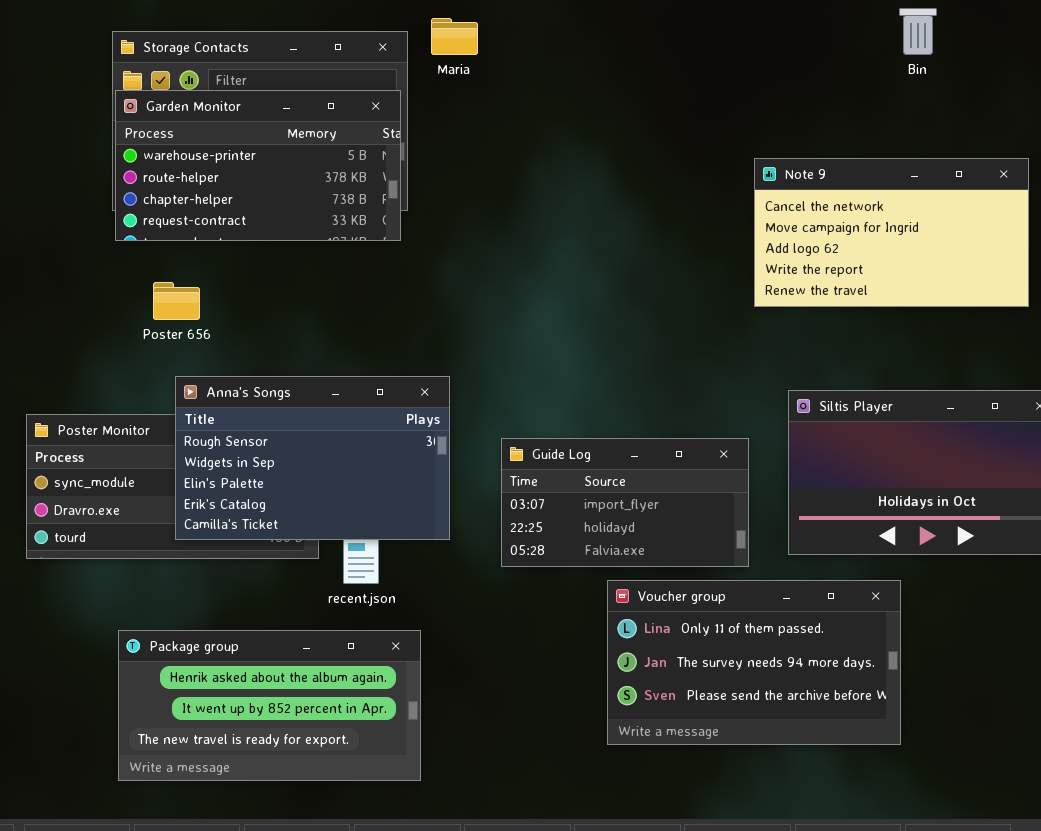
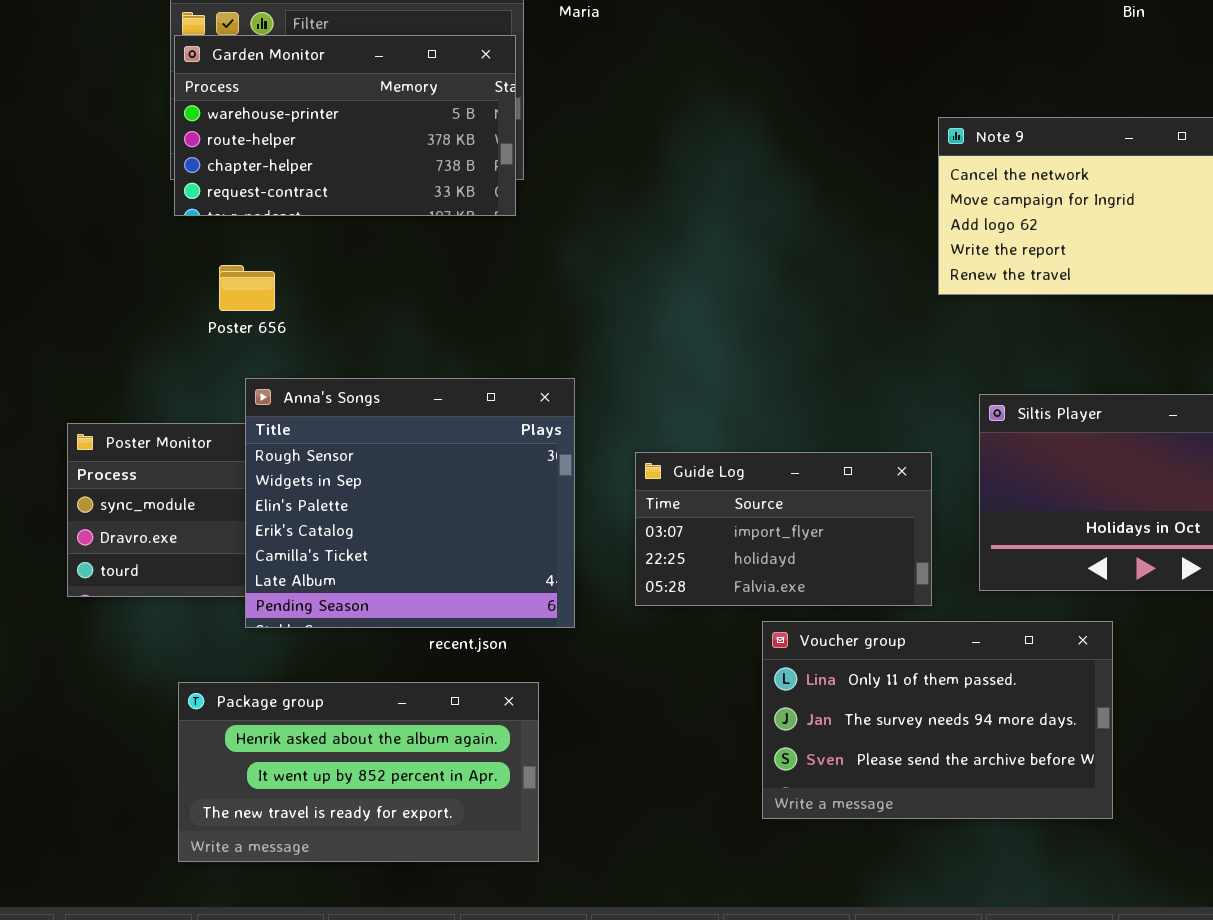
Anna's Songs: [175,376,450,540] -> [245,378,575,628], resized

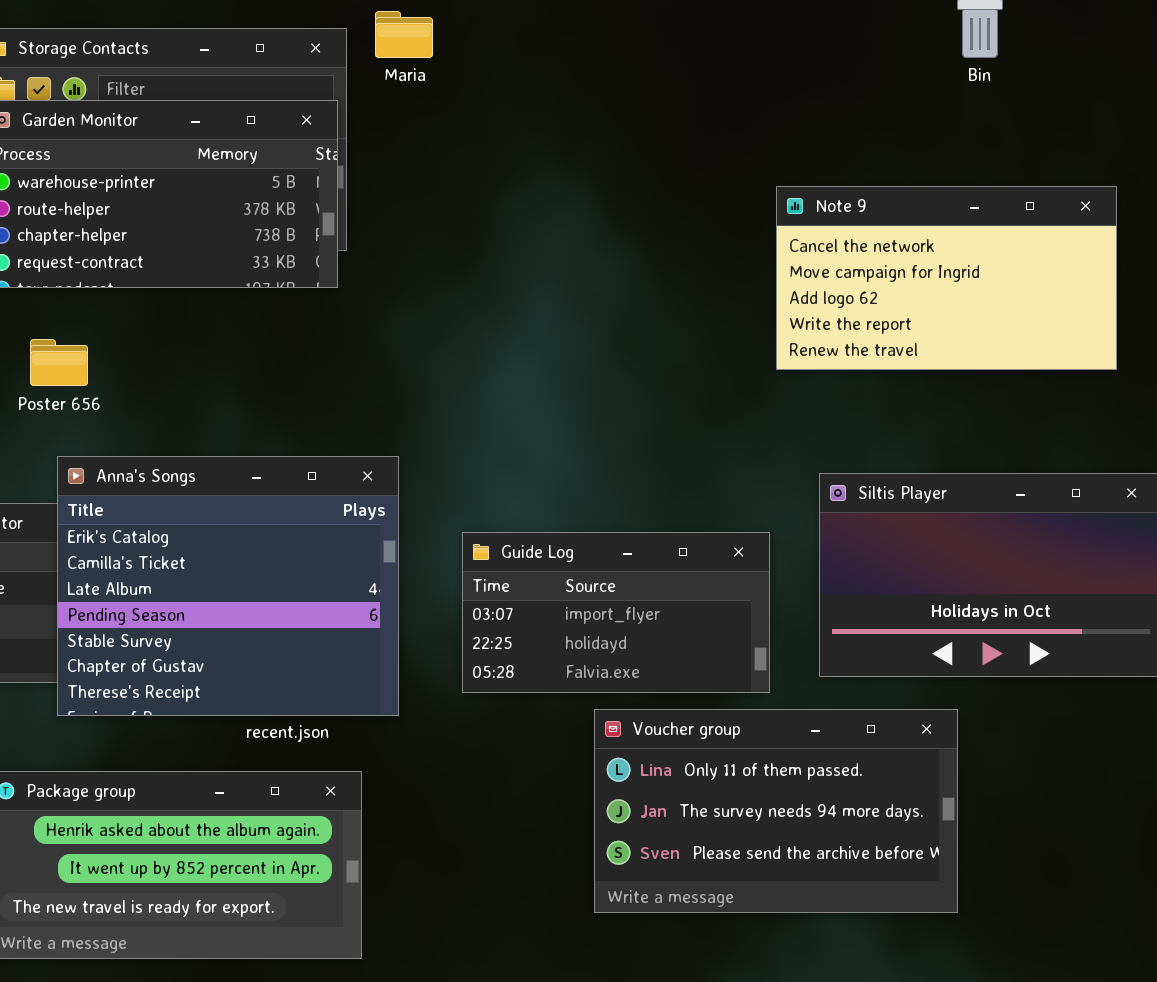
Anna's Songs: [245,378,575,628] -> [57,456,399,716], scrolled down 3 rows

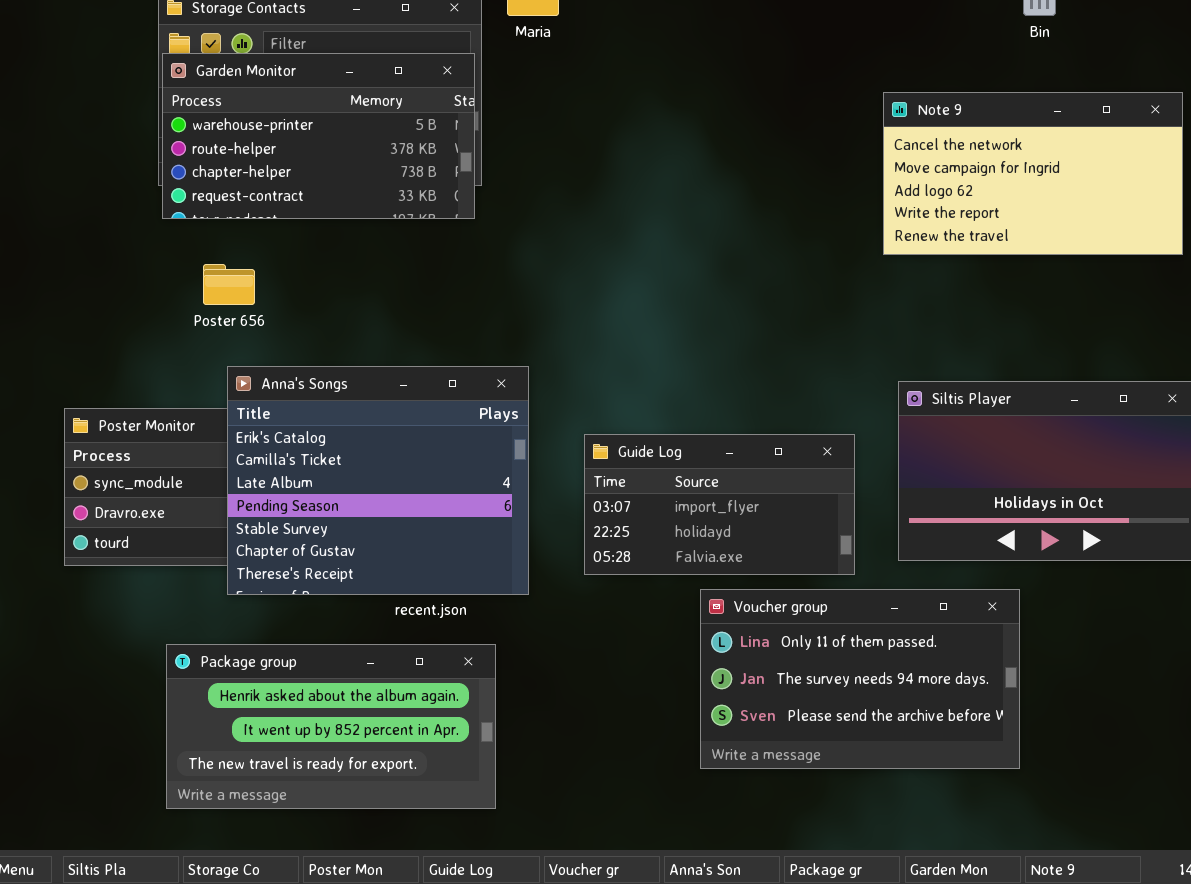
Note 9: [776,186,1117,370] -> [883,92,1183,255], moved

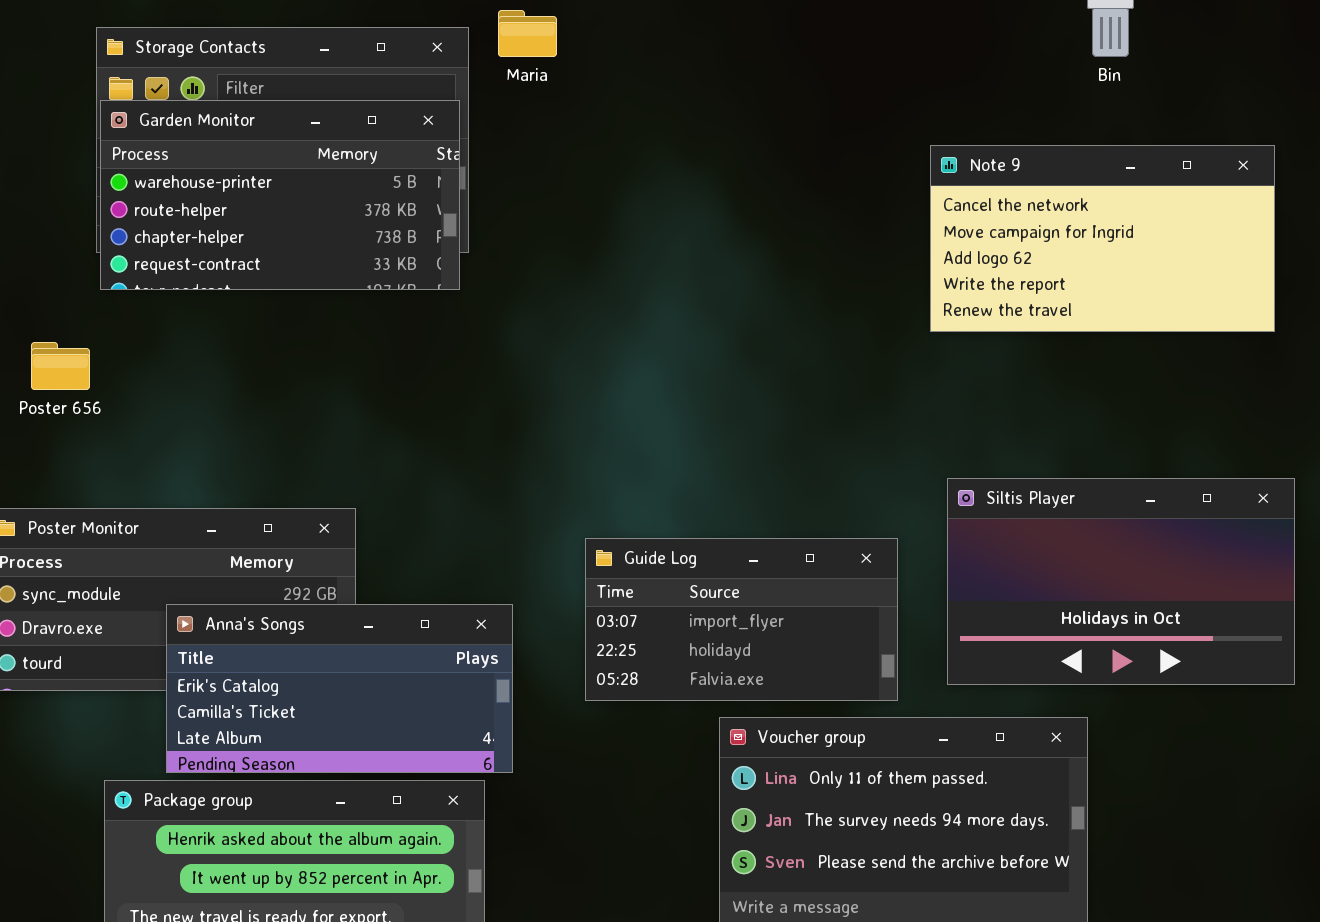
Poster 656: [203,264,255,305] -> [31,342,90,390], moved
Anna's Songs: [227,366,529,595] -> [166,604,513,773], moved, resized

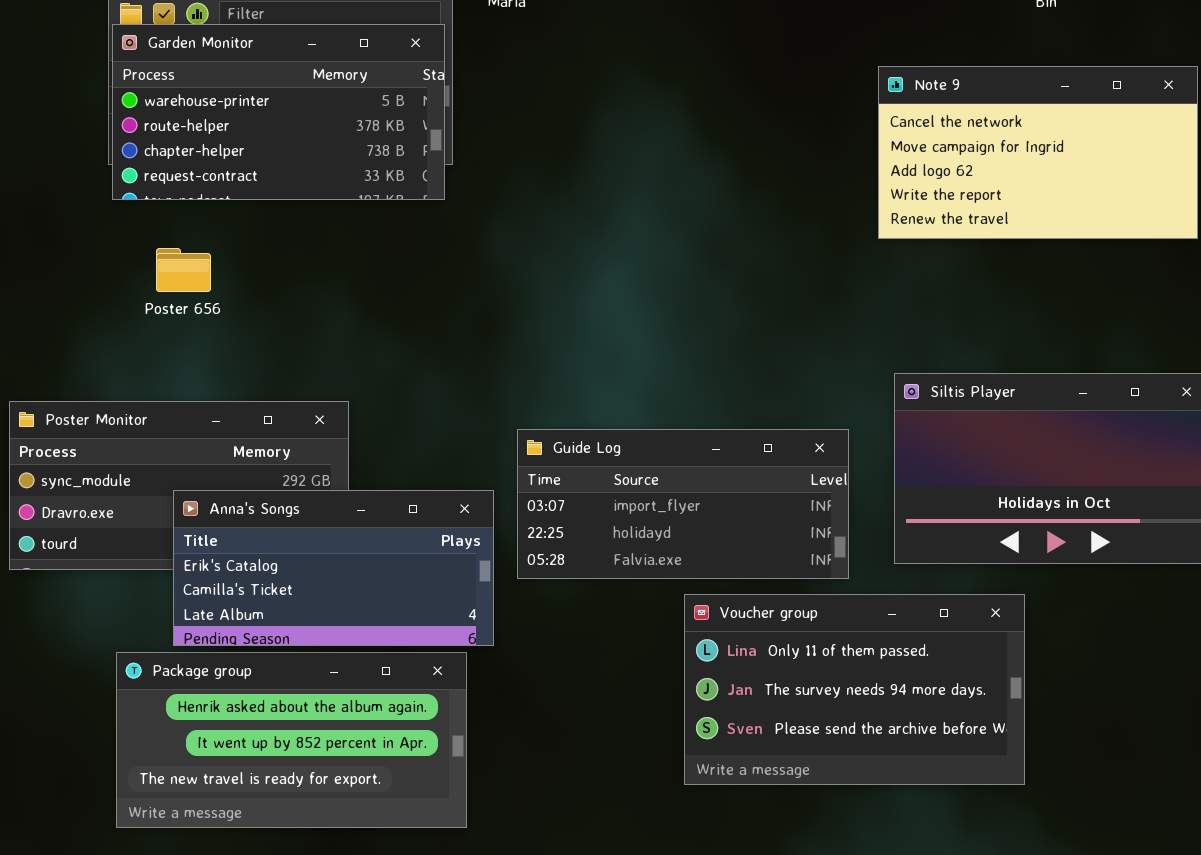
Poster 656: [31,342,90,390] -> [156,248,211,292], moved
Guide Log: [585,538,898,701] -> [517,429,849,579], resized

